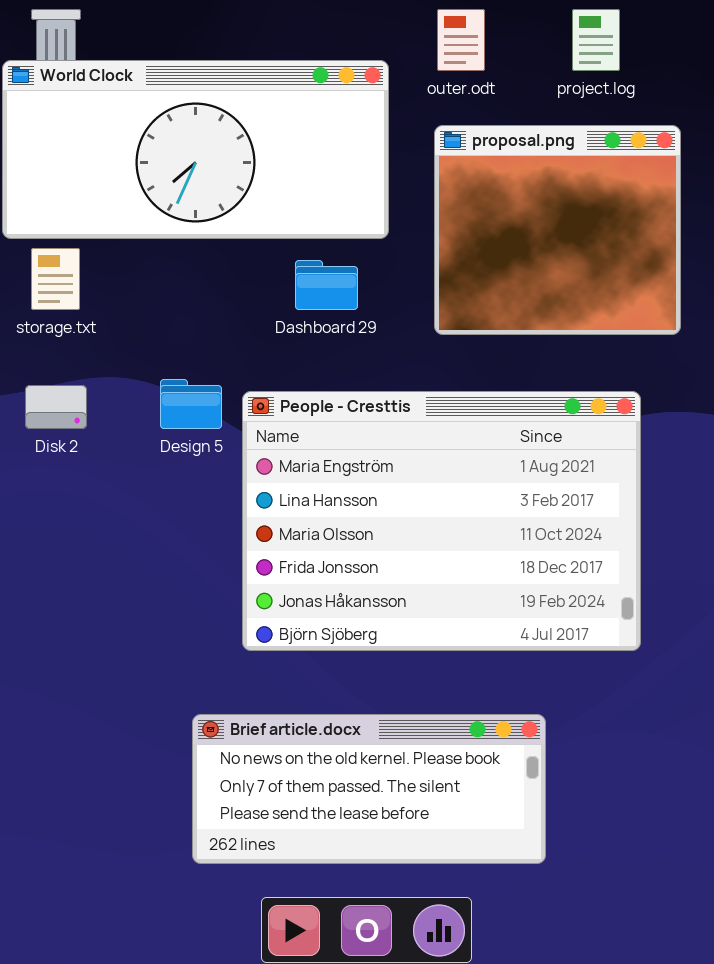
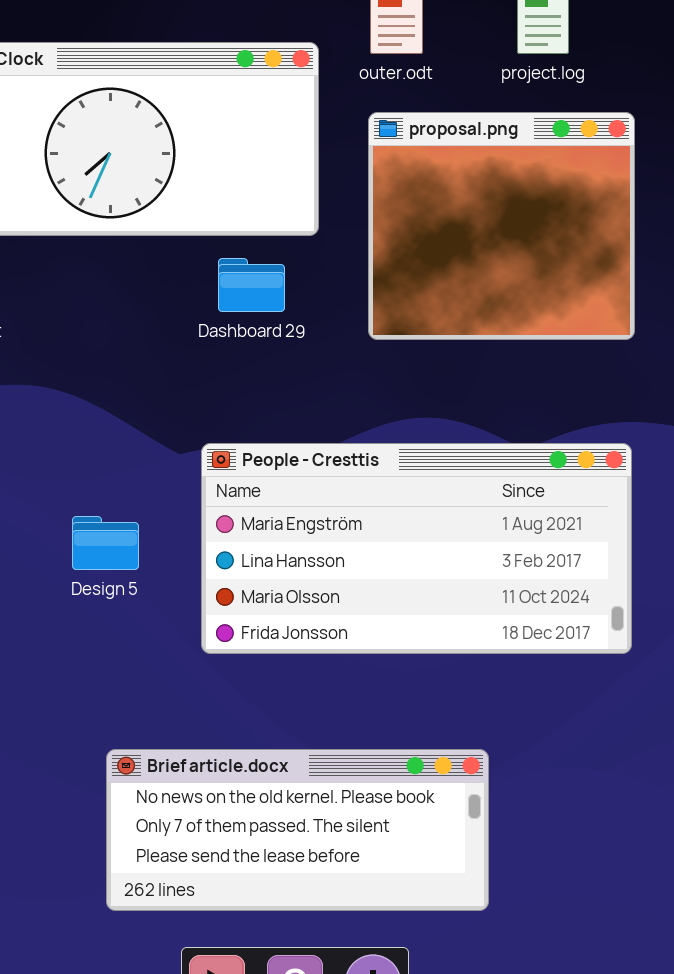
Design 5: [160,379,222,429] -> [72,516,139,570], moved
People - Cresttis: [242,391,641,651] -> [201,443,632,654], moved, resized

